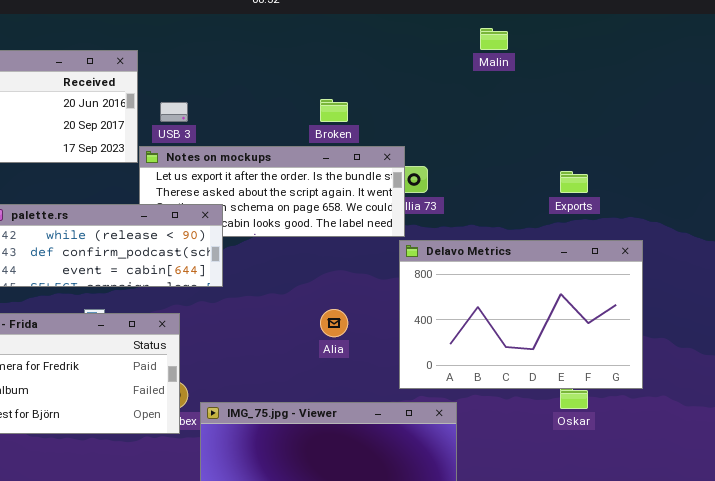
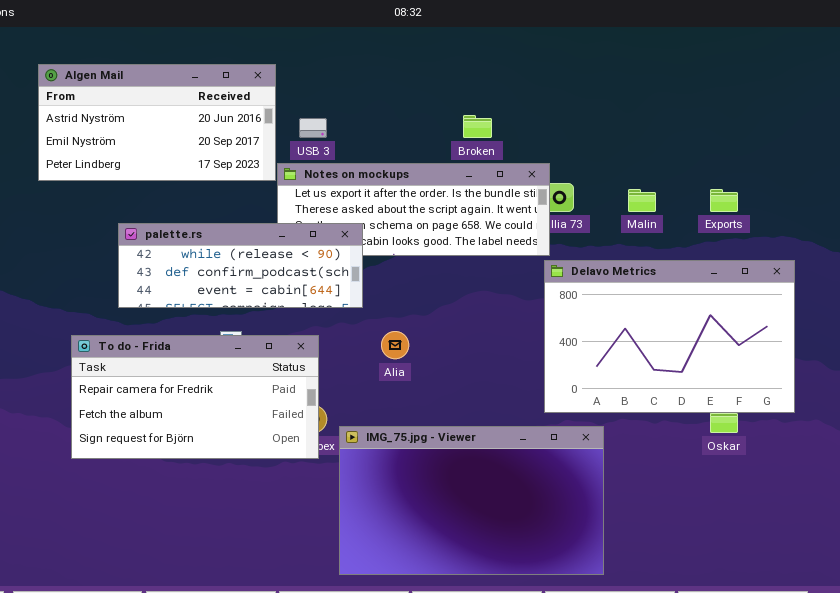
Malin: [480,28,508,50] -> [628,189,656,212], moved
Alia: [320,309,348,337] -> [381,331,409,359], moved

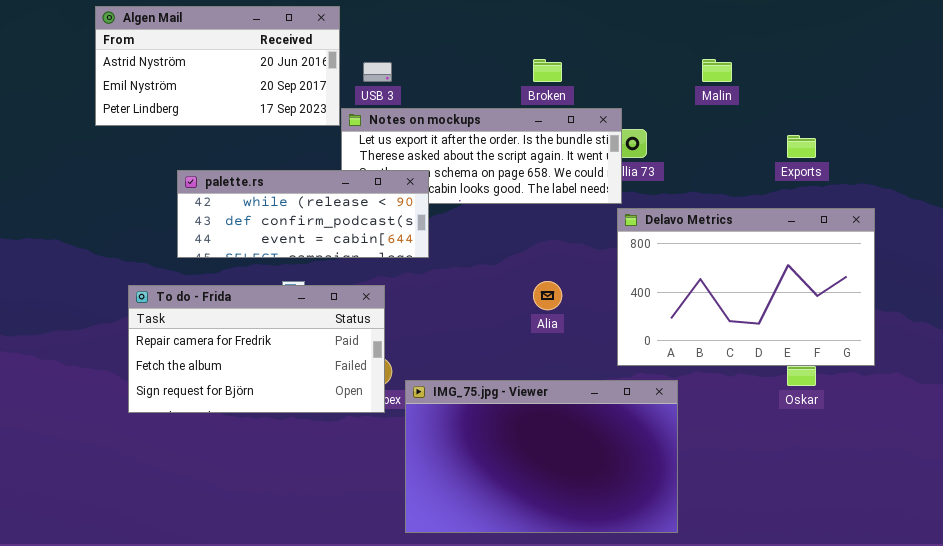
Malin: [628,189,656,212] -> [702,59,732,82], moved
Alia: [381,331,409,359] -> [533,281,562,310], moved

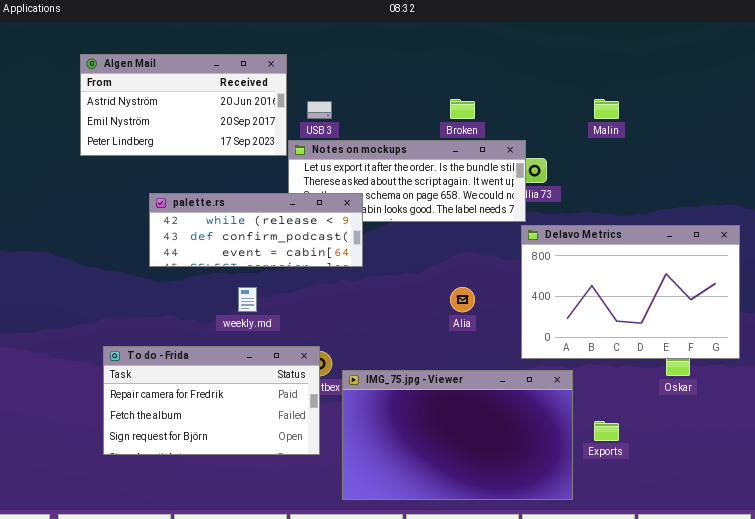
Exports: [787,135,816,158] -> [594,421,619,441], moved
To do - Frida: [128,285,385,413] -> [103,346,320,455], moved

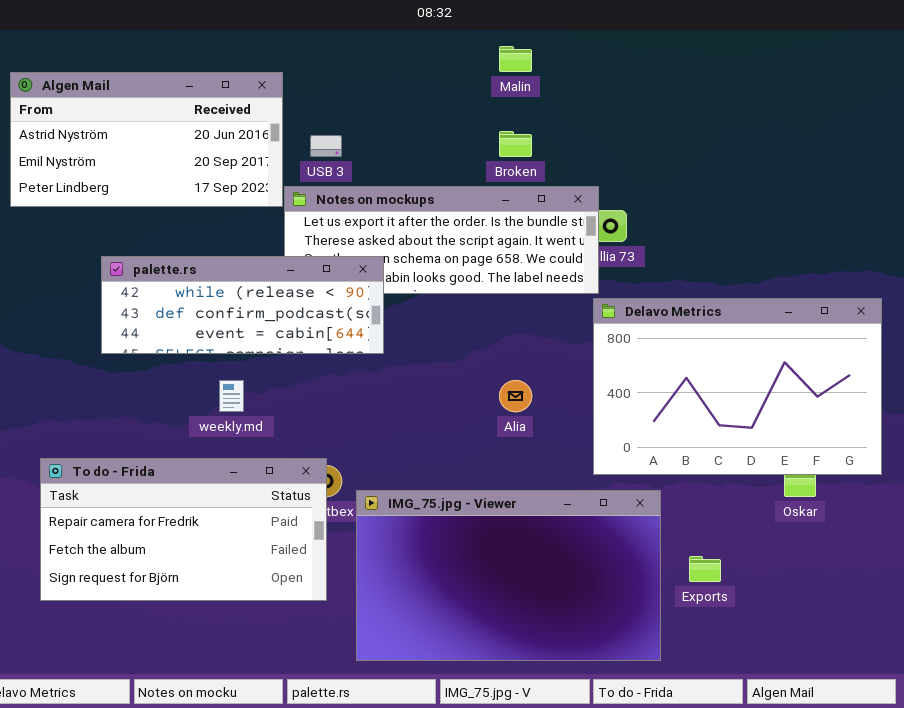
Malin: [594,99,619,119] -> [499,46,532,72], moved

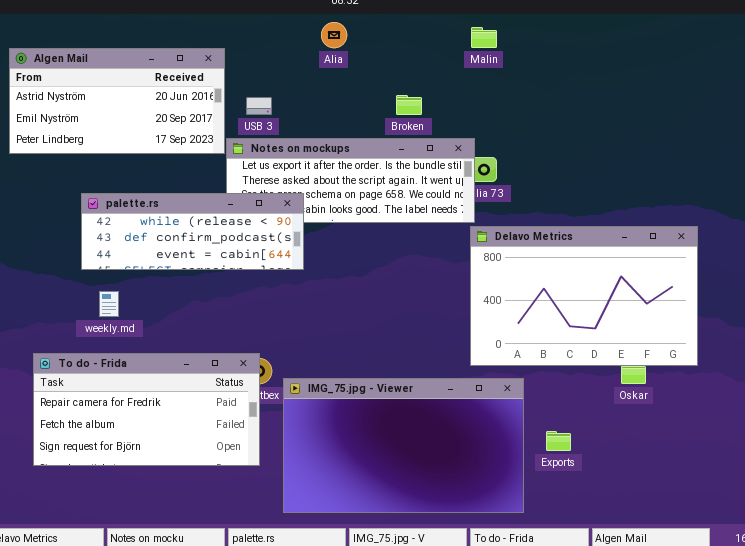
Malin: [499,46,532,72] -> [471,27,497,48], moved
weekly.md: [219,380,244,412] -> [99,291,119,317], moved
Alia: [499,380,532,412] -> [321,22,347,48], moved

